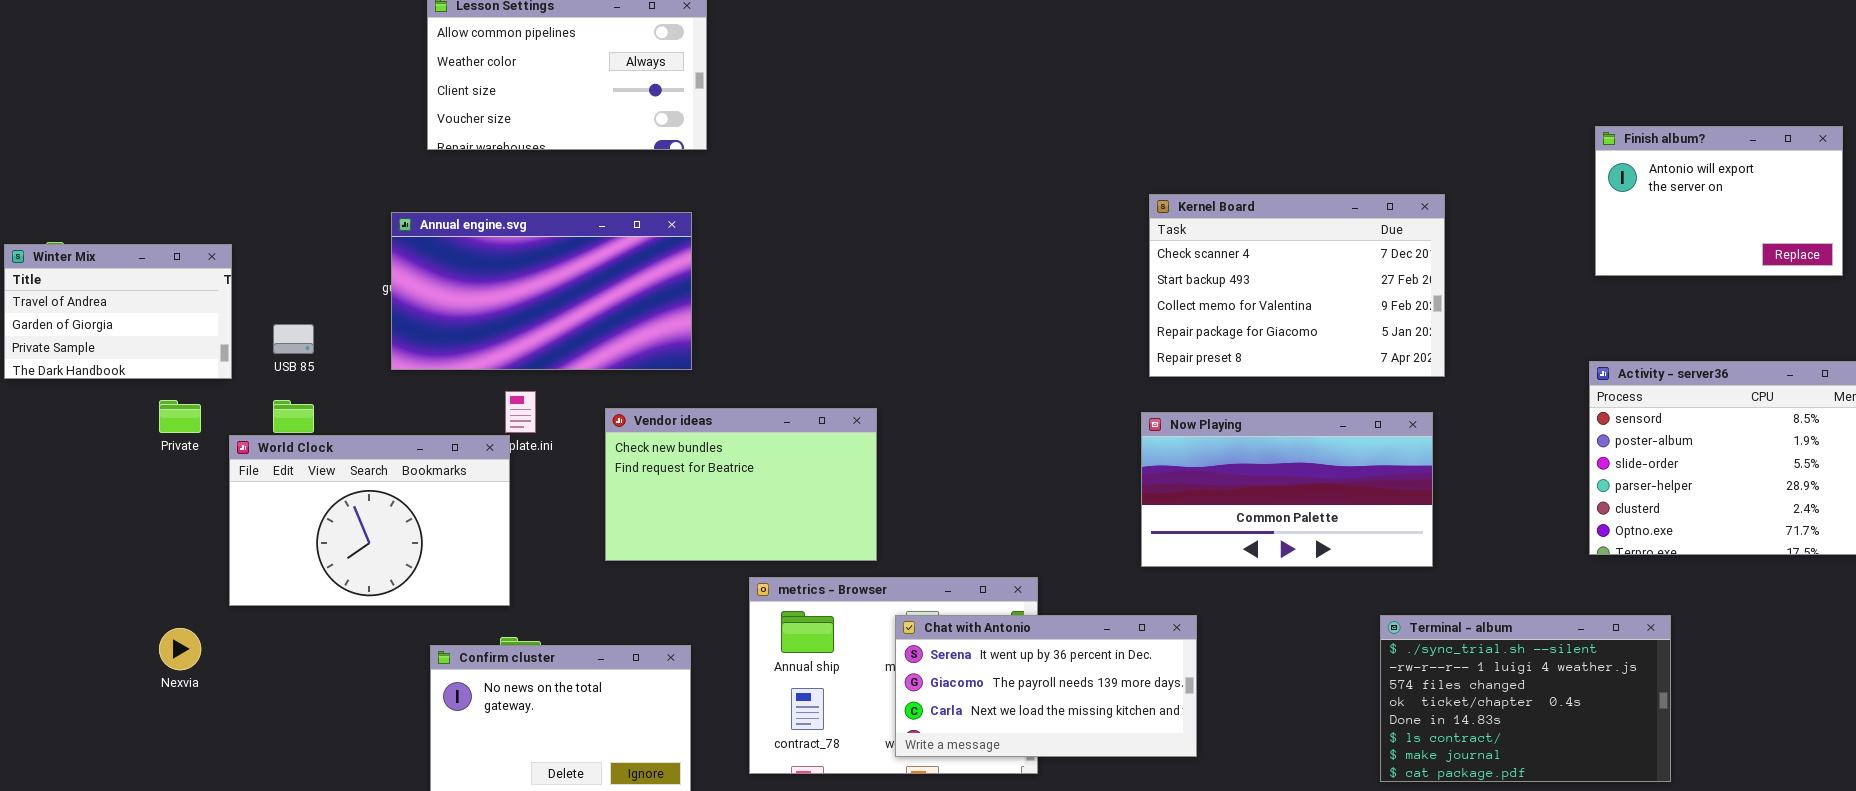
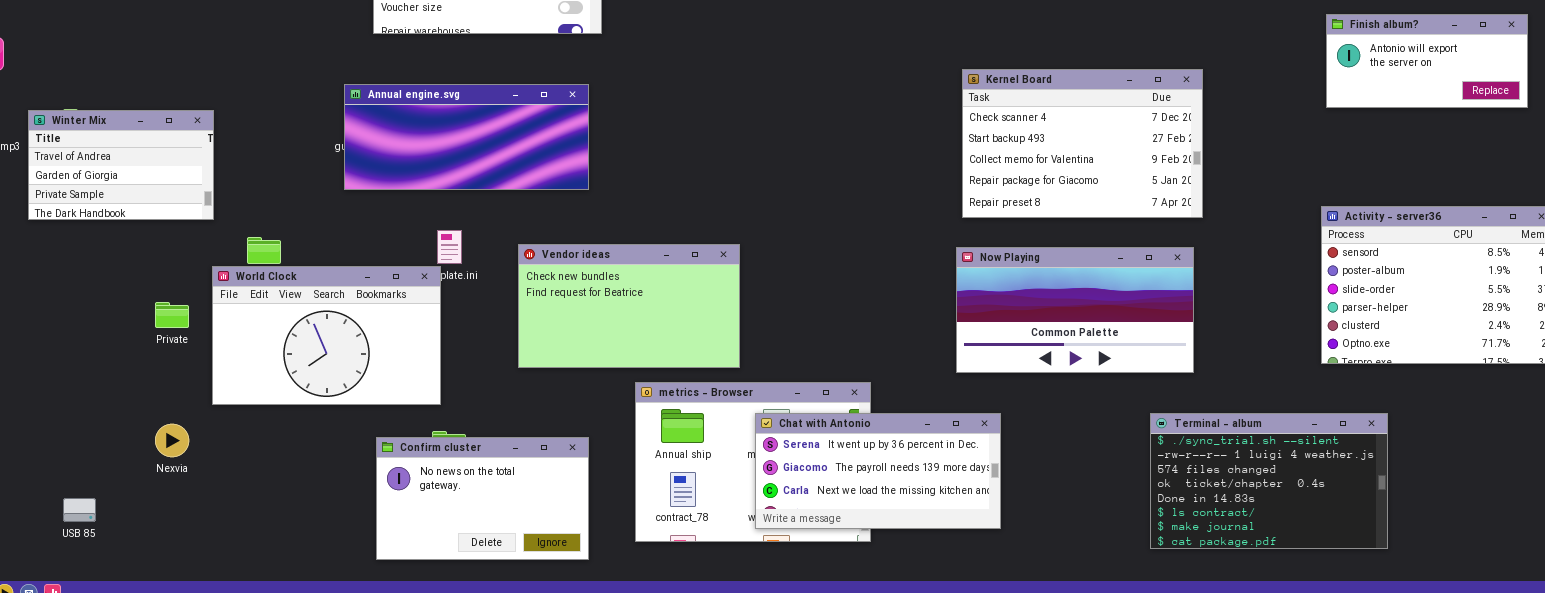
Finish album?: [1595,126,1843,276] -> [1326,14,1528,108], resized
Annual engine.svg: [391,212,692,370] -> [344,84,589,190], resized
USB 85: [273,324,314,354] -> [63,498,96,522], moved
Private: [159,400,201,433] -> [155,302,189,328], moved

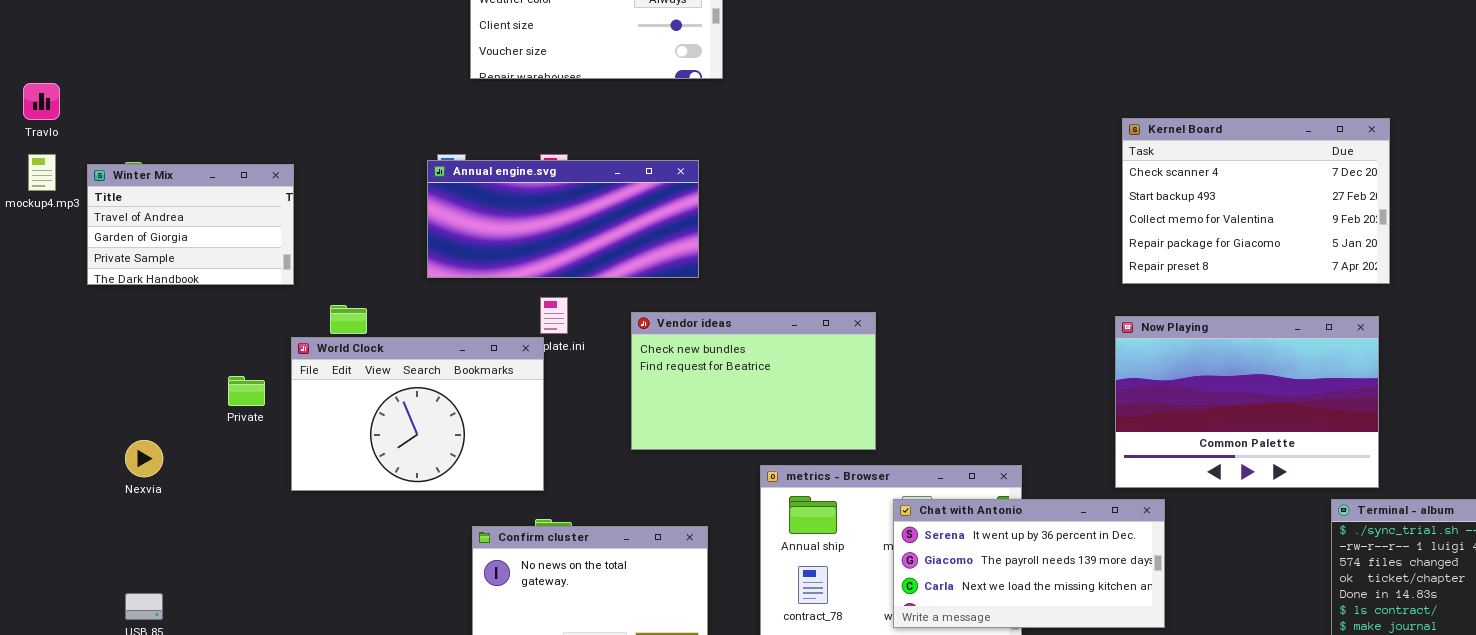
Annual engine.svg: [344,84,589,190] -> [427,160,699,278], moved
Now Playing: [956,247,1194,373] -> [1115,316,1379,488], resized
Nexvia: [155,424,189,457] -> [125,440,163,477], moved

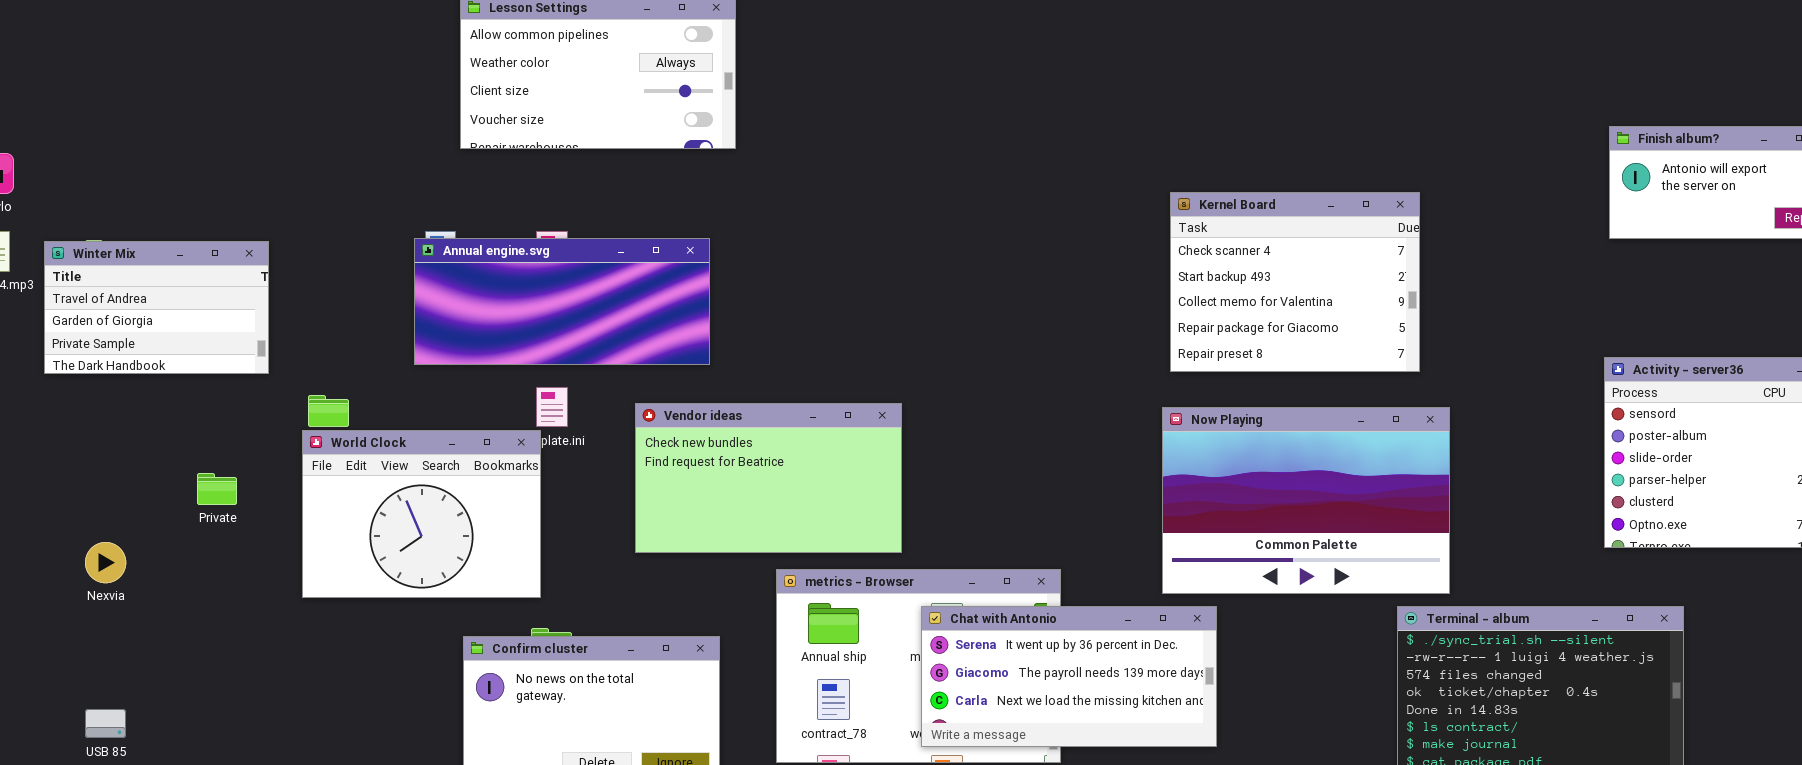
Kernel Board: [1122,118,1390,284] -> [1170,192,1420,372], resized
World Clock: [291,337,544,491] -> [302,430,541,598], resized

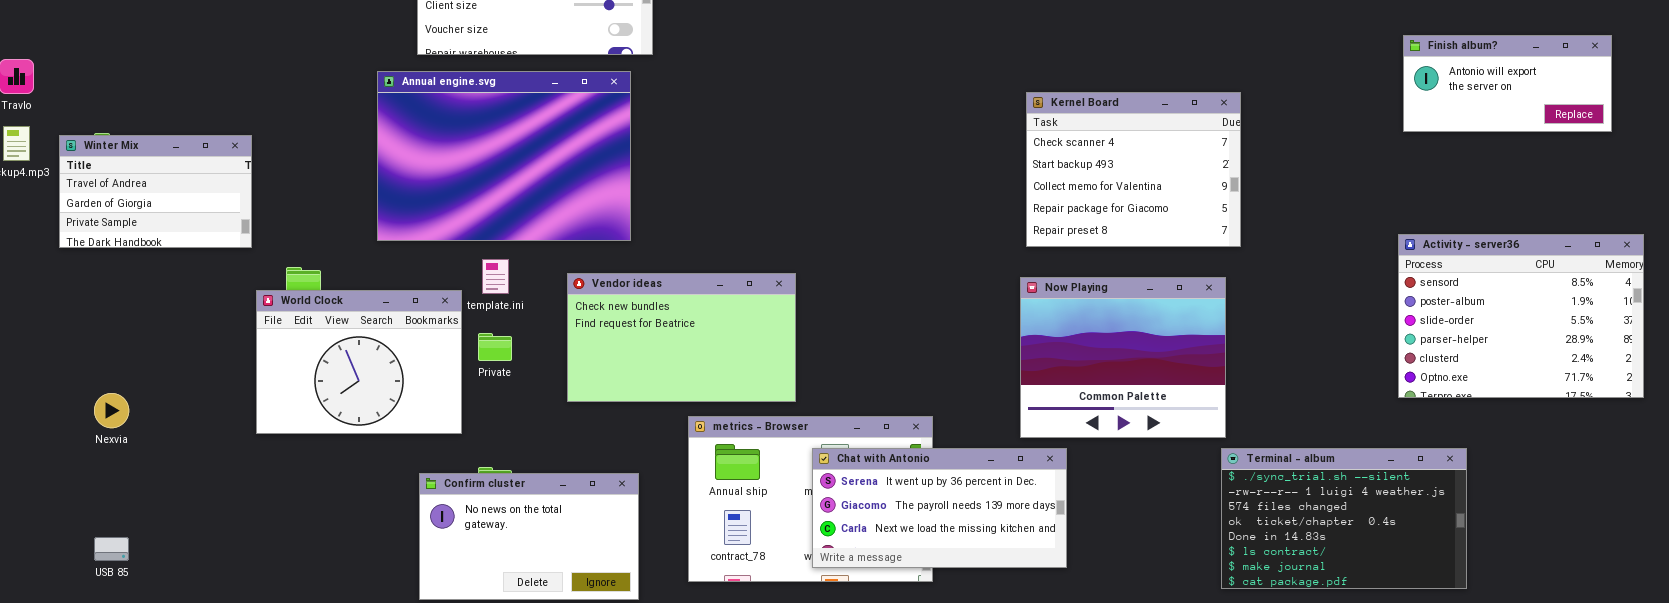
Annual engine.svg: [414,238,710,365] -> [377,71,631,241], resized
Now Playing: [1162,407,1450,594] -> [1020,277,1226,438], resized
World Clock: [302,430,541,598] -> [256,290,462,434], moved
Private: [197,473,237,505] -> [478,333,512,361], moved

